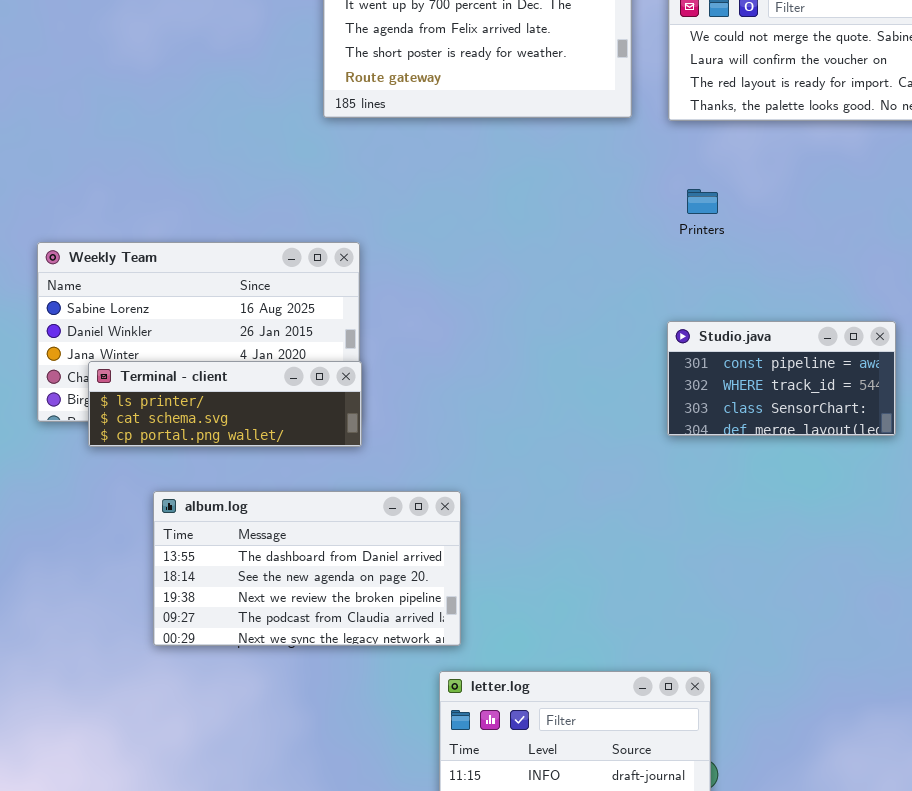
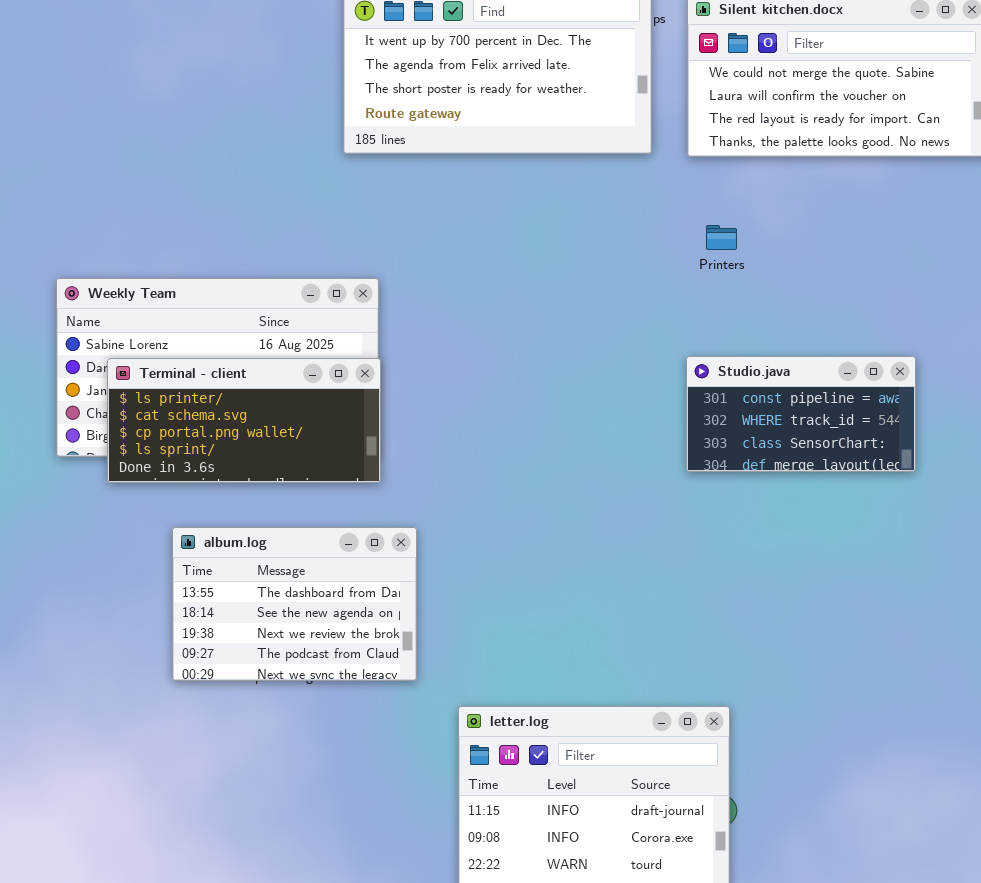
Terminal - client: [88,361,362,447] -> [107,358,381,483], resized
album.log: [153,491,461,646] -> [172,527,417,681], resized

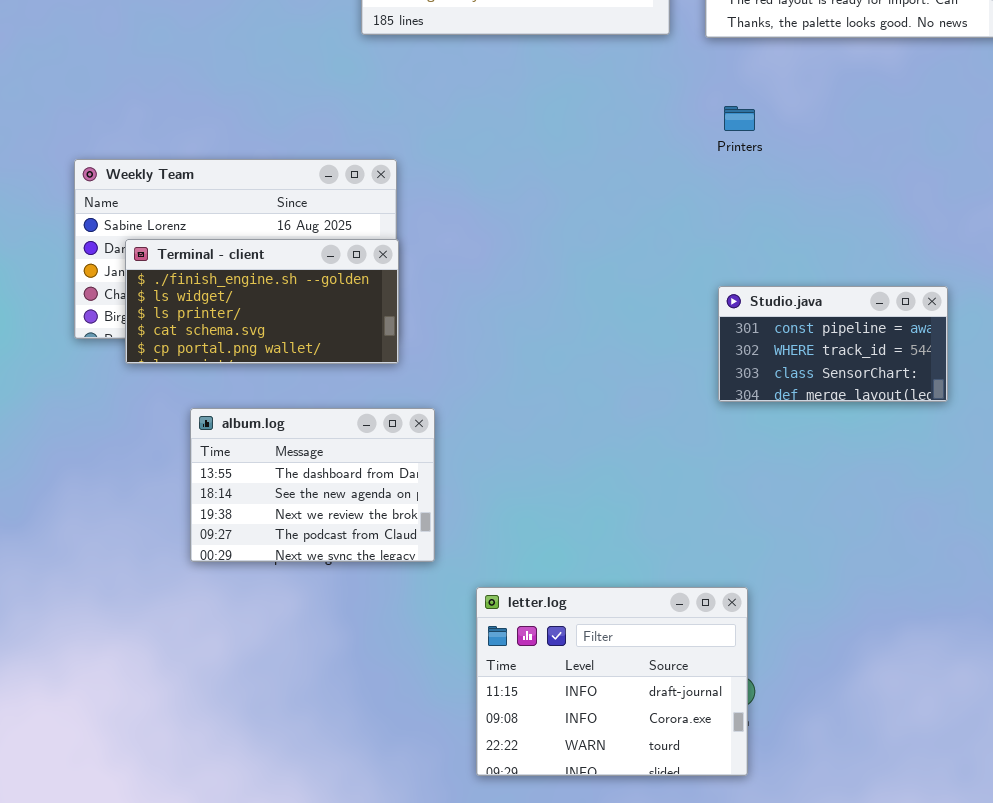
Studio.java: [686,356,916,472] -> [718,286,948,402], moved
Terminal - client: [107,358,381,483] -> [125,239,399,364], scrolled up 2 rows

